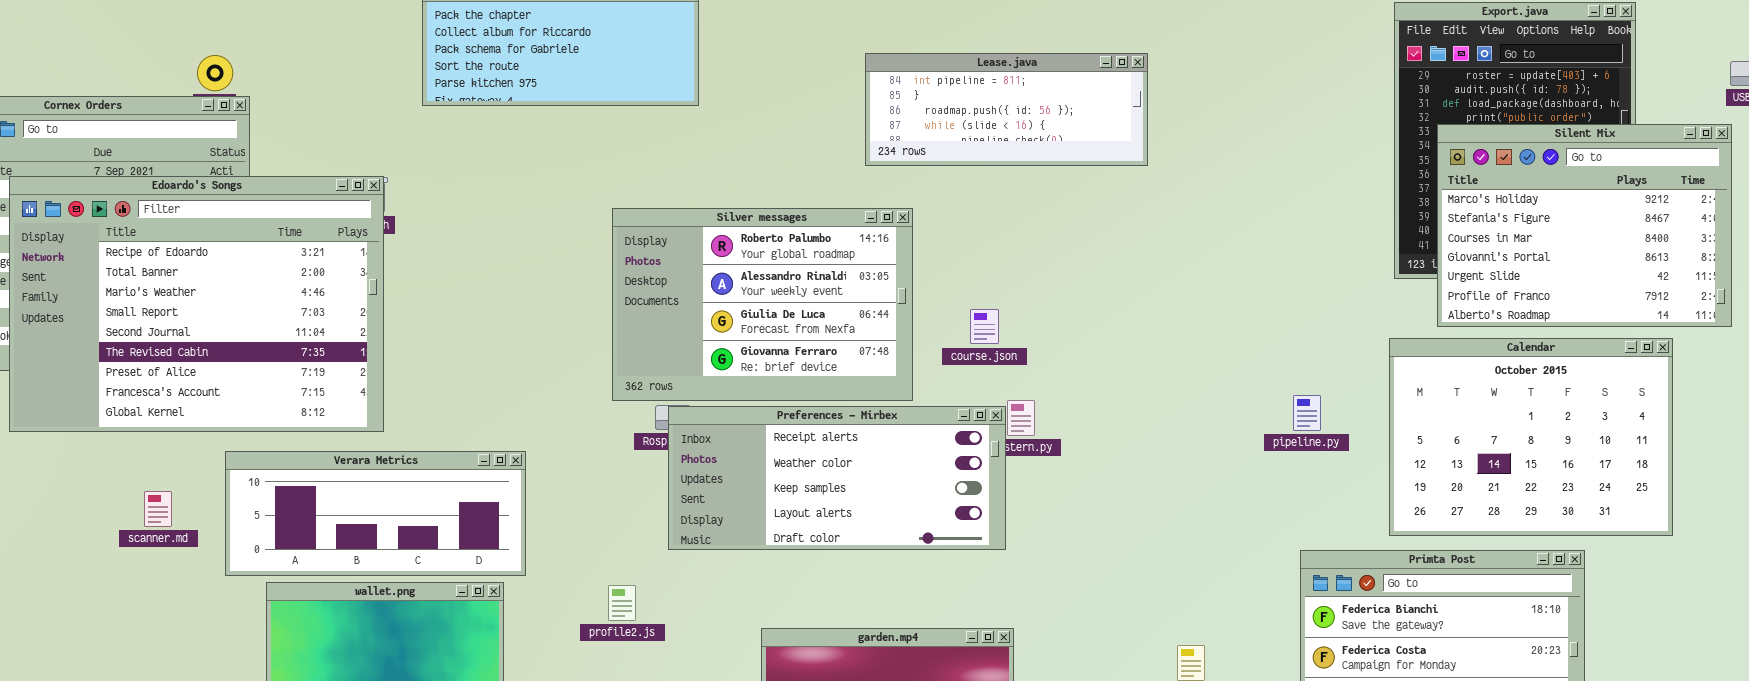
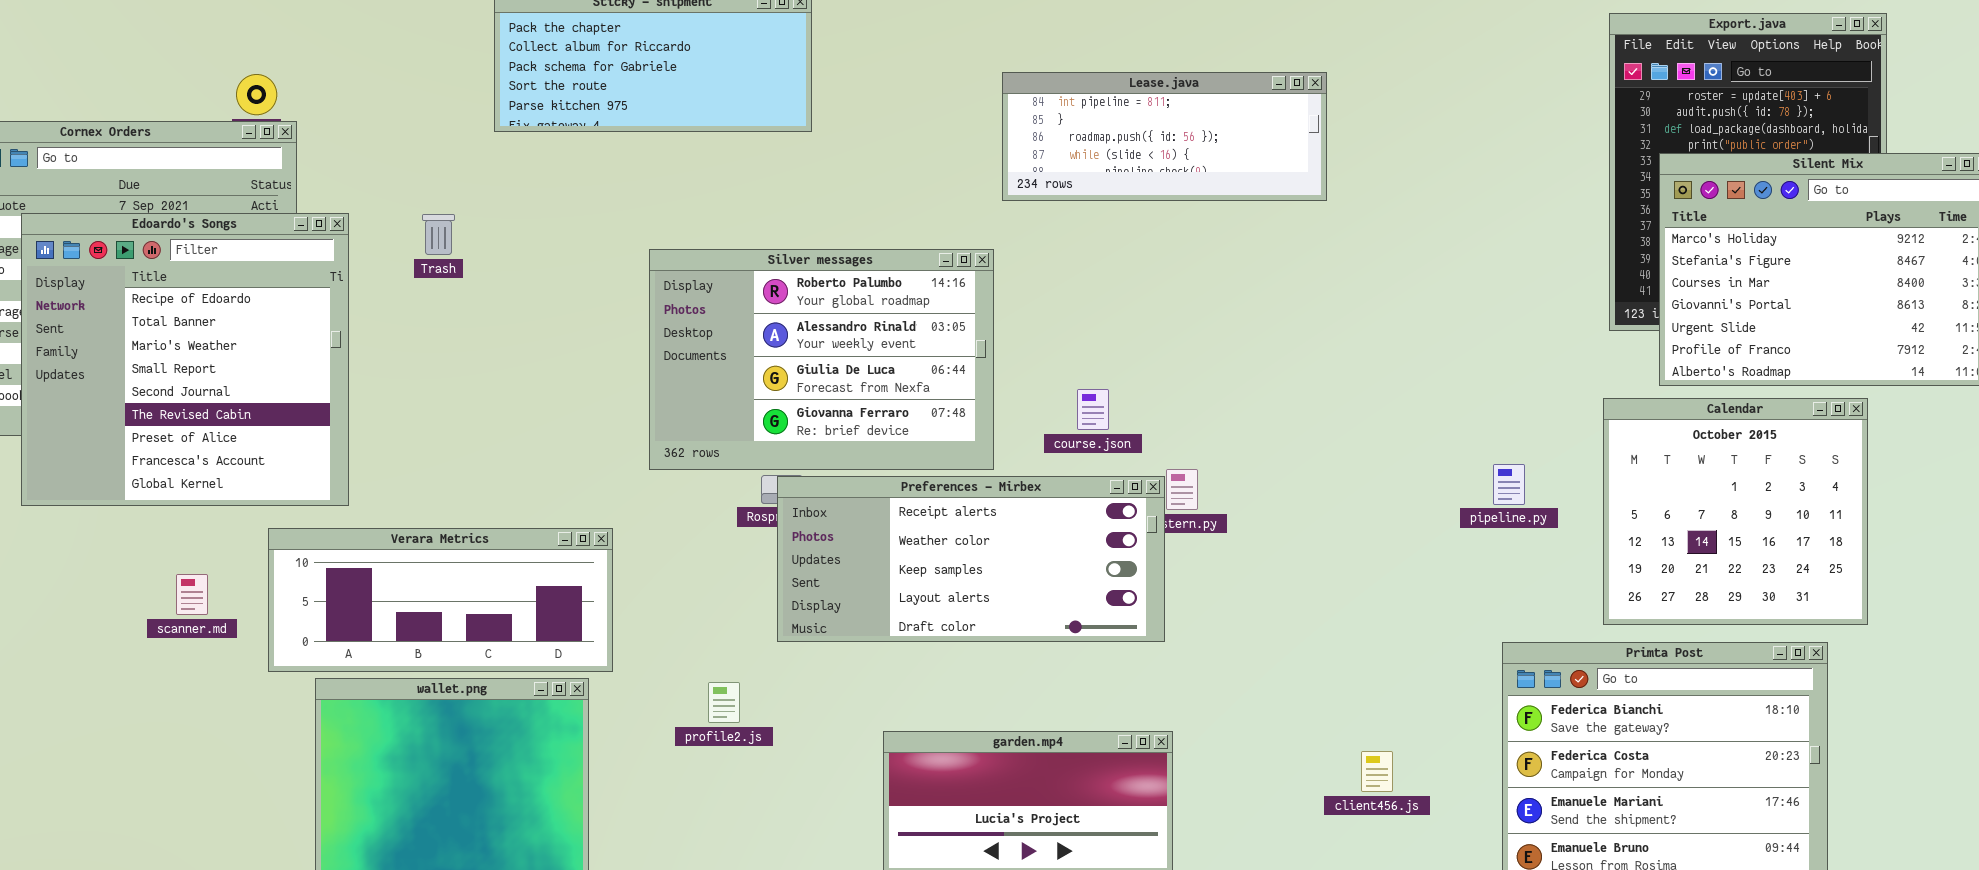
Edoardo's Songs: [9,176,384,432] -> [21,213,349,506], resized
Silver messages: [612,208,913,401] -> [649,249,994,470], moved
course.json: [970,309,999,344] -> [1077,389,1109,430], moved
Calendar: [1389,338,1673,536] -> [1603,398,1868,625], resized

